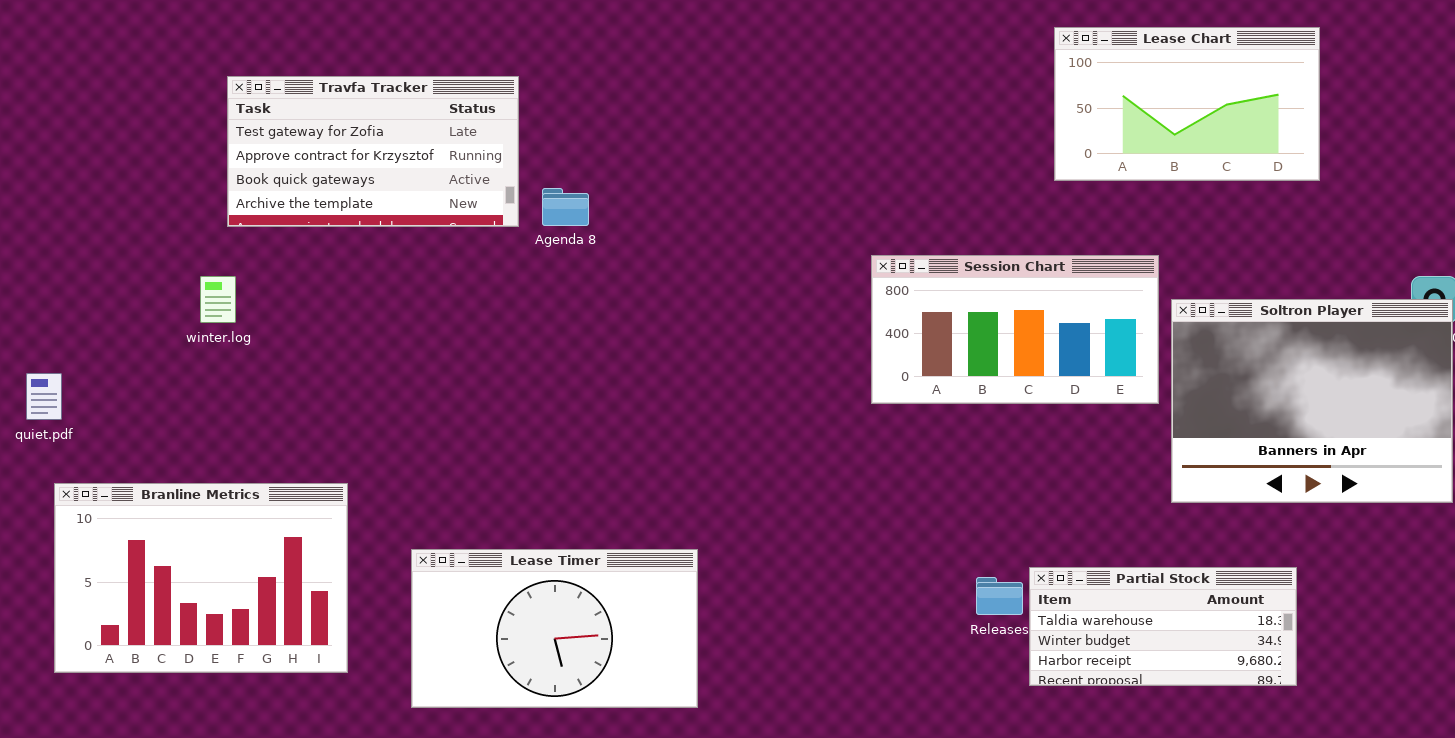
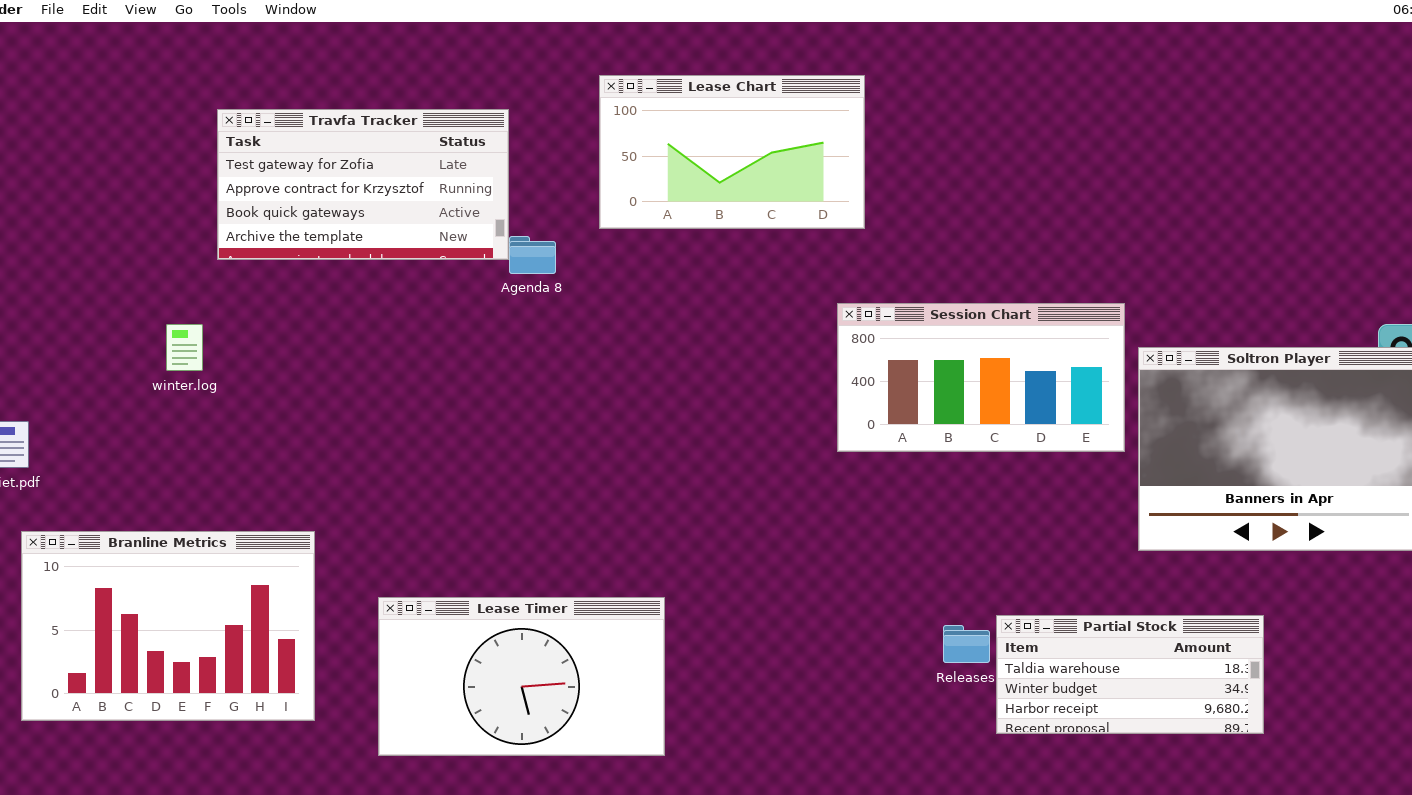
Lease Chart: [1054,27,1320,181] -> [599,75,865,229], moved
Travfa Tracker: [227,76,519,227] -> [217,109,509,260], moved

